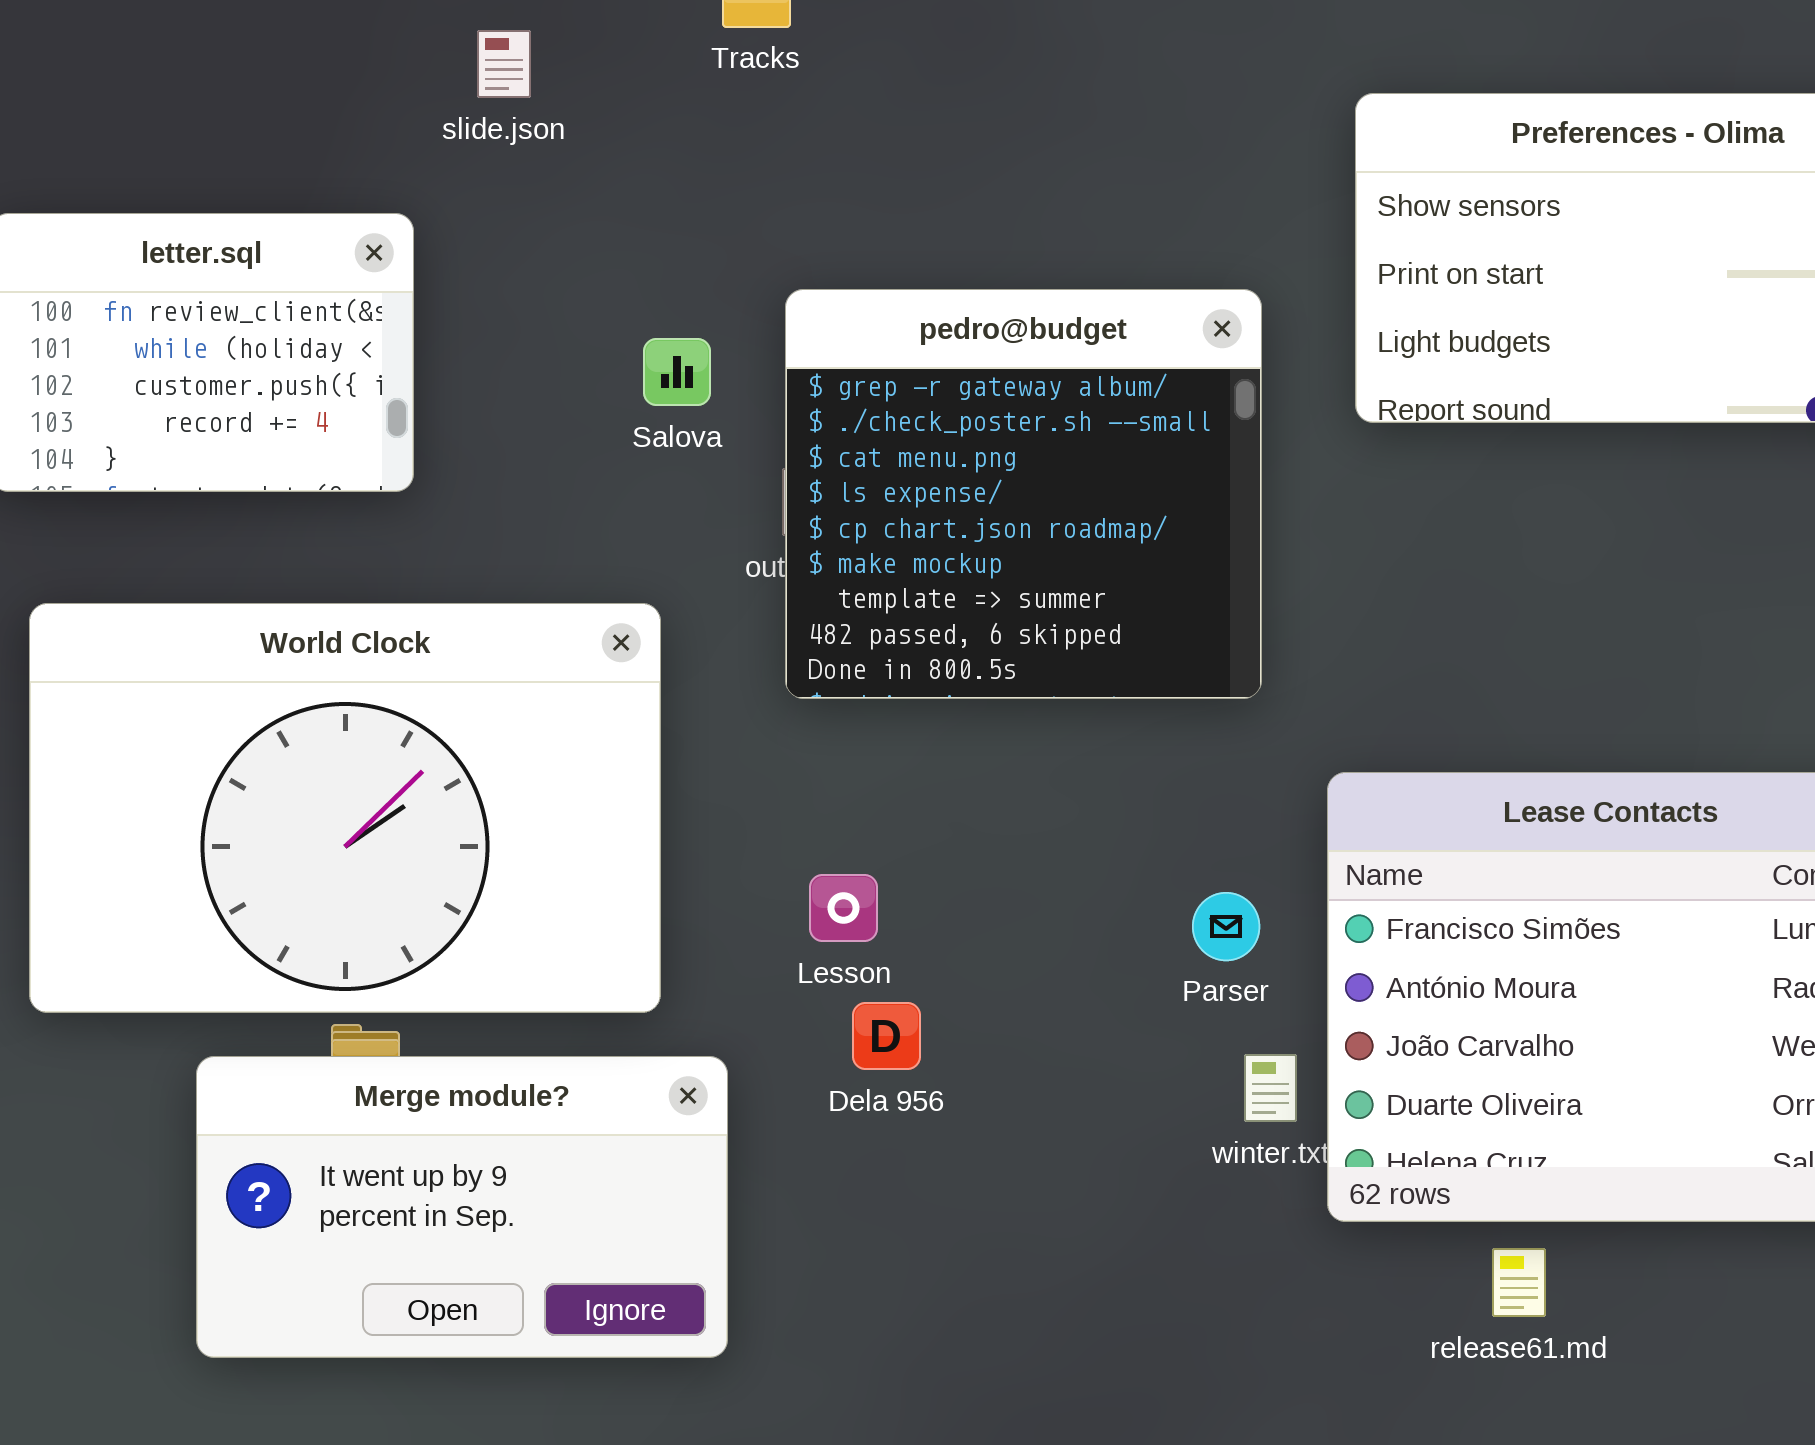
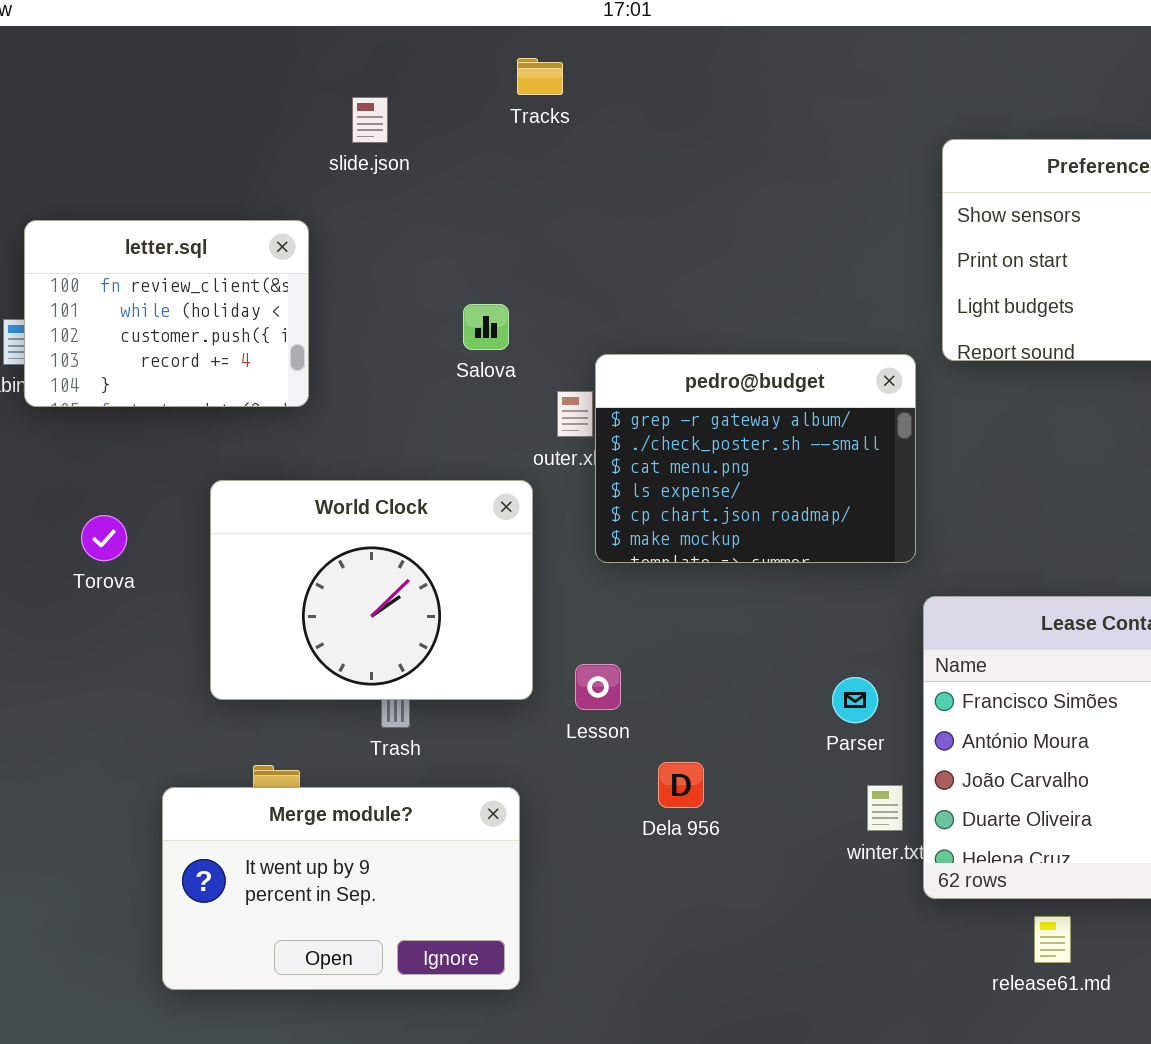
pedro@budget: [785,289,1262,699] -> [595,354,916,563], moved, resized
World Clock: [29,603,661,1013] -> [210,480,533,700], moved, resized
Dela 956: [852,1002,921,1070] -> [658,762,704,808], moved

